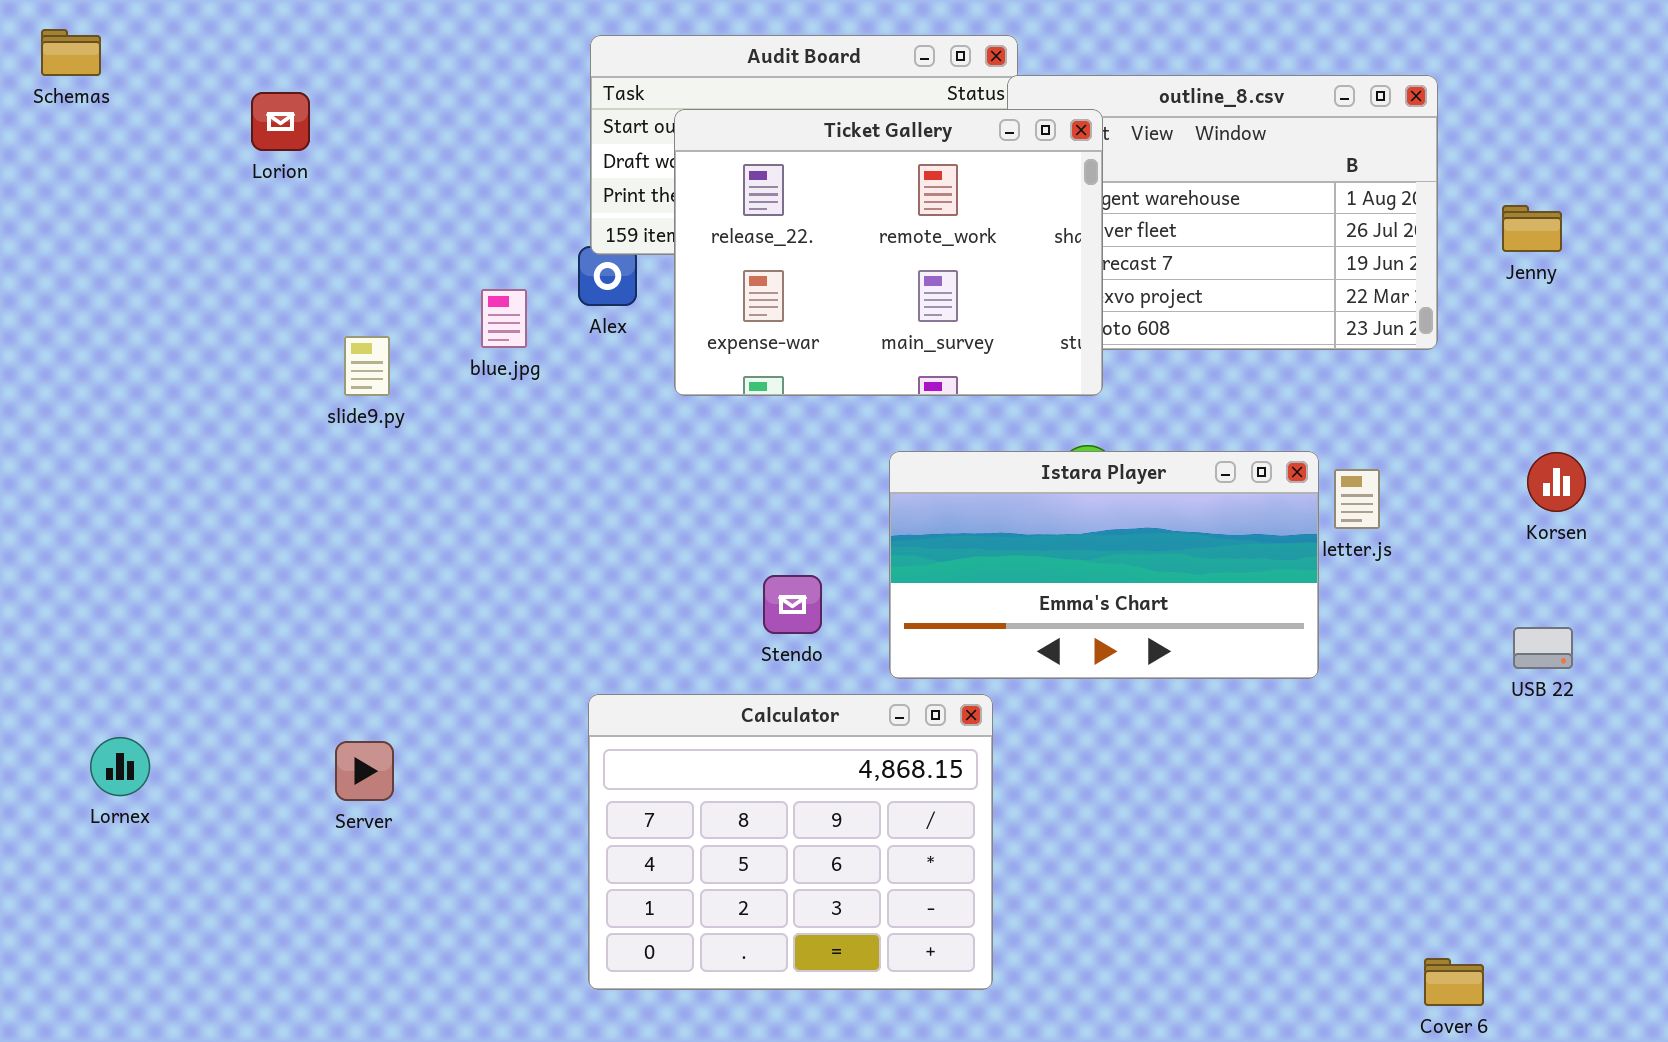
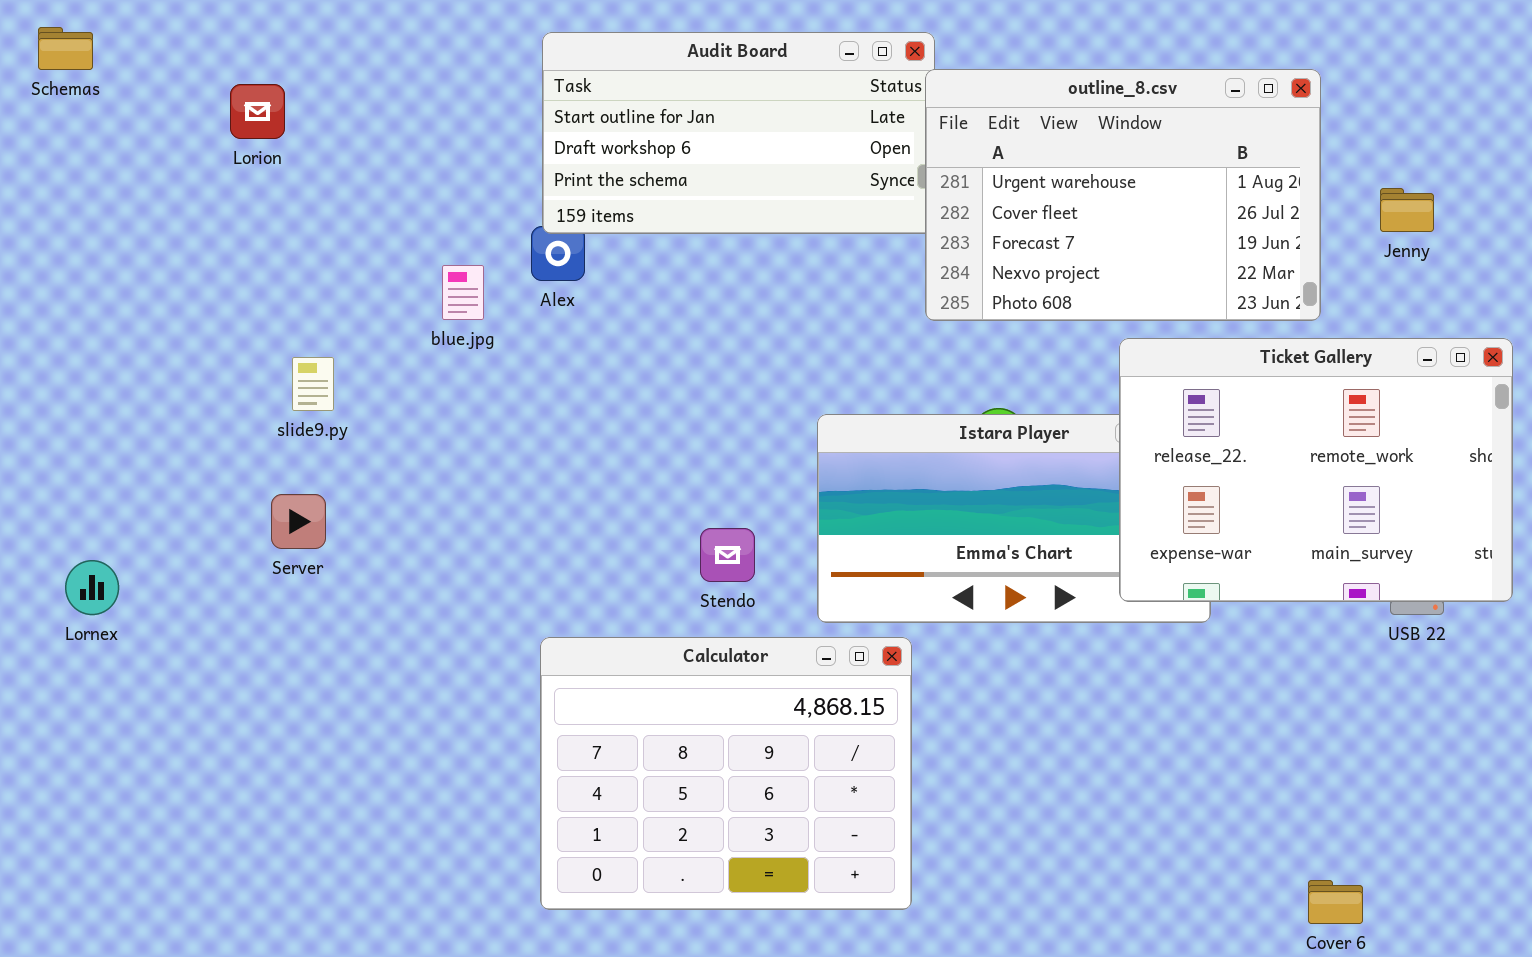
Ticket Gallery: [674,109,1103,396] -> [1119,338,1513,602], moved
slide9.py: [344,336,390,396] -> [292,357,334,411], moved
Lornex: [90,737,150,796] -> [65,560,119,615], moved
Server: [335,741,394,801] -> [271,494,326,549], moved

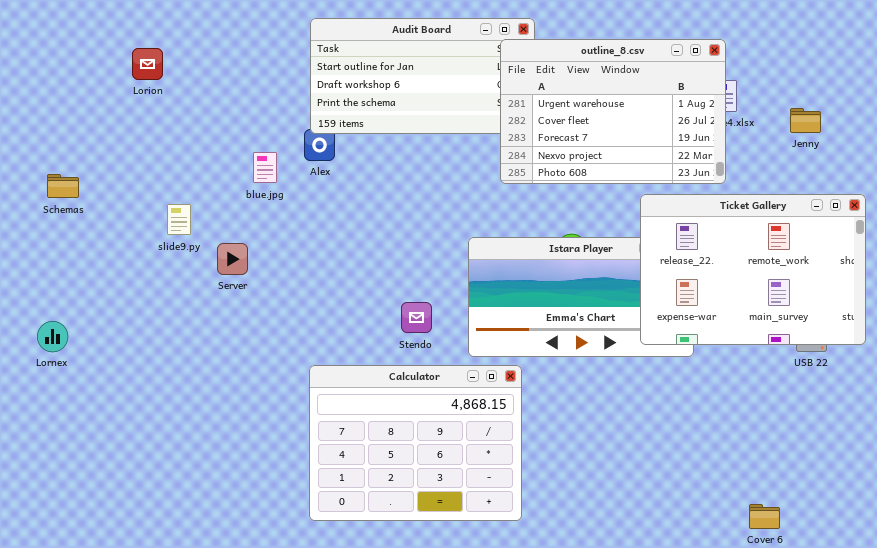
Schemas: [38,27,93,70] -> [47,174,79,198], moved
outline_8.csv: [925,69,1321,321] -> [500,39,726,184], moved
Server: [271,494,326,549] -> [217,243,248,275], moved

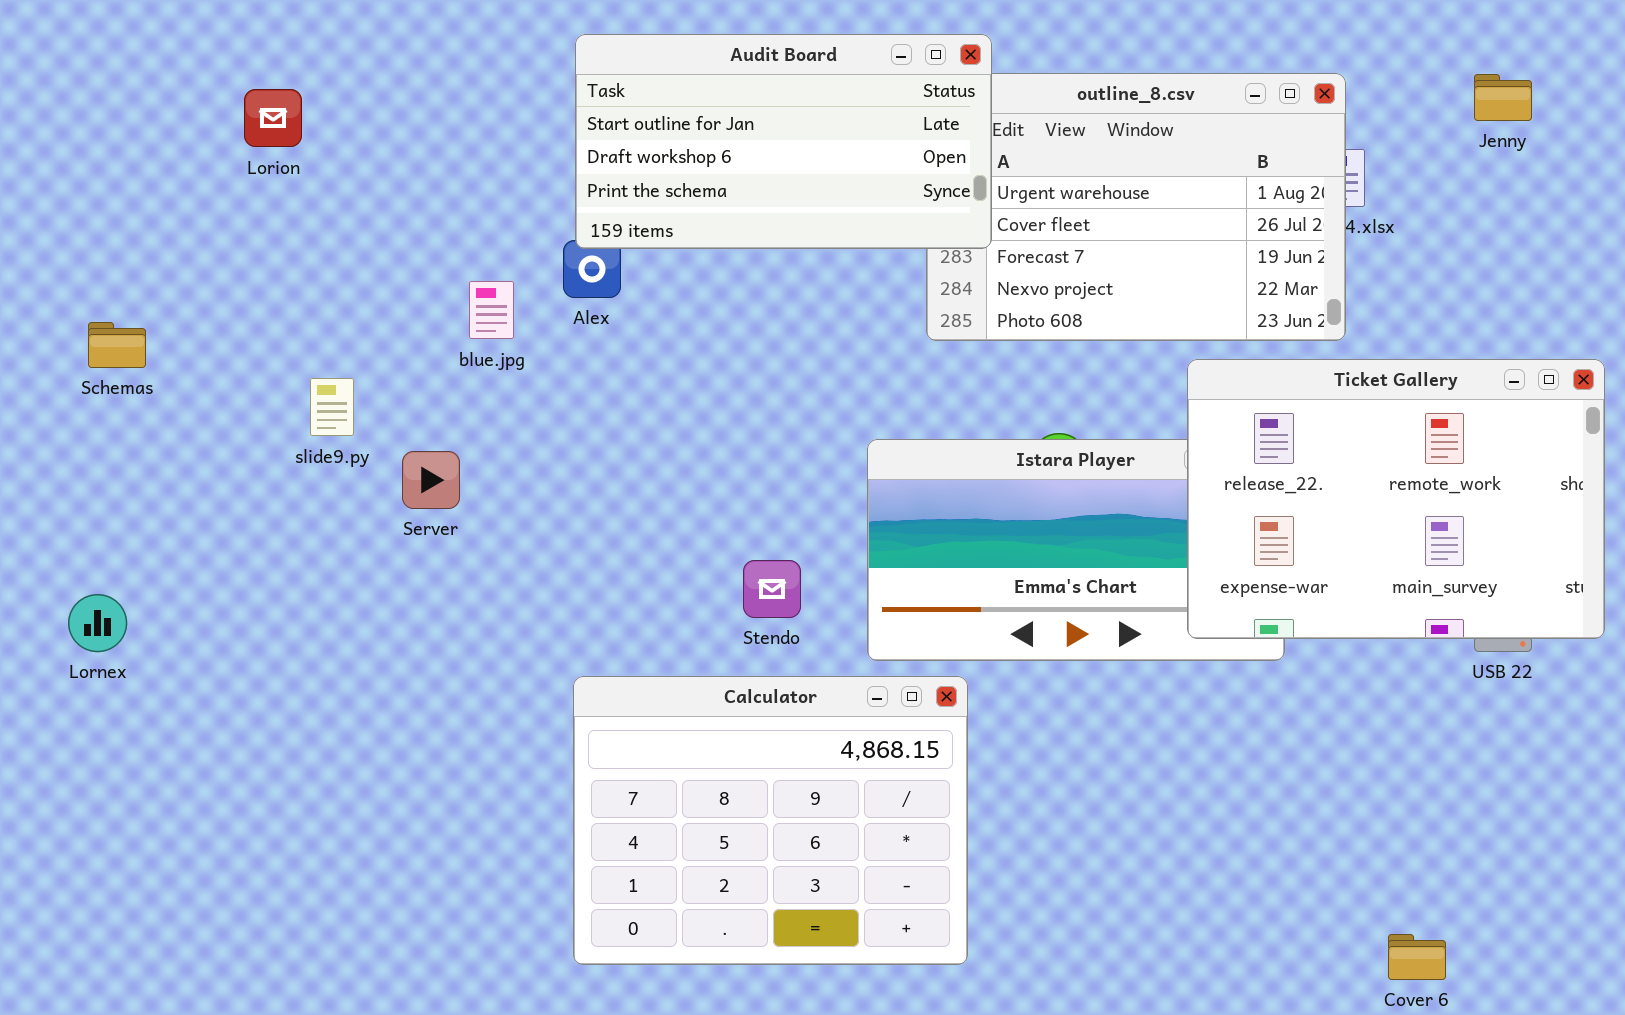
Audit Board: [310,18,535,134] -> [575,34,992,249], raised
Jenny: [790,108,821,133] -> [1474,74,1532,121], moved

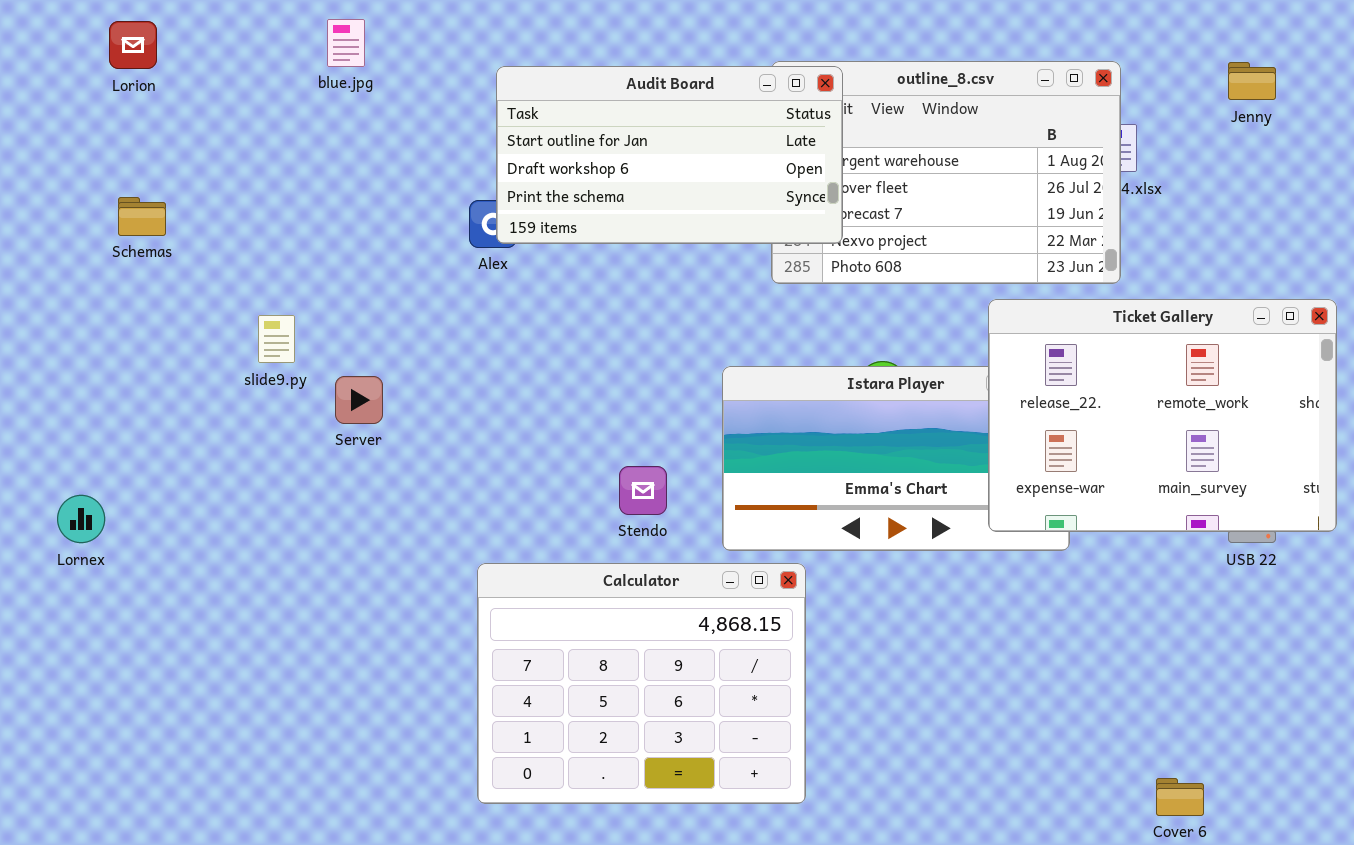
Audit Board: [575,34,992,249] -> [496,66,843,244], moved
Lorion: [244,89,302,147] -> [109,21,157,69], moved
blue.jpg: [469,281,514,339] -> [327,19,365,67], moved
Schemas: [88,322,146,368] -> [118,197,166,236], moved

